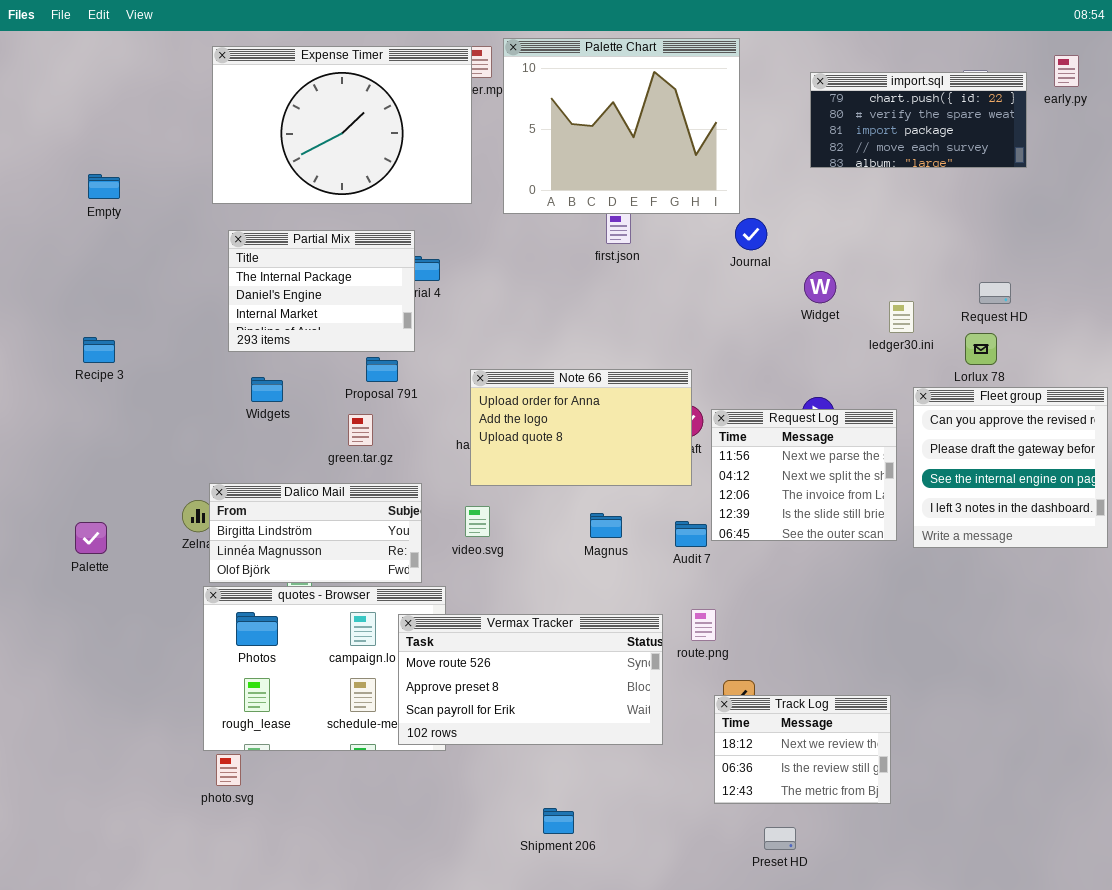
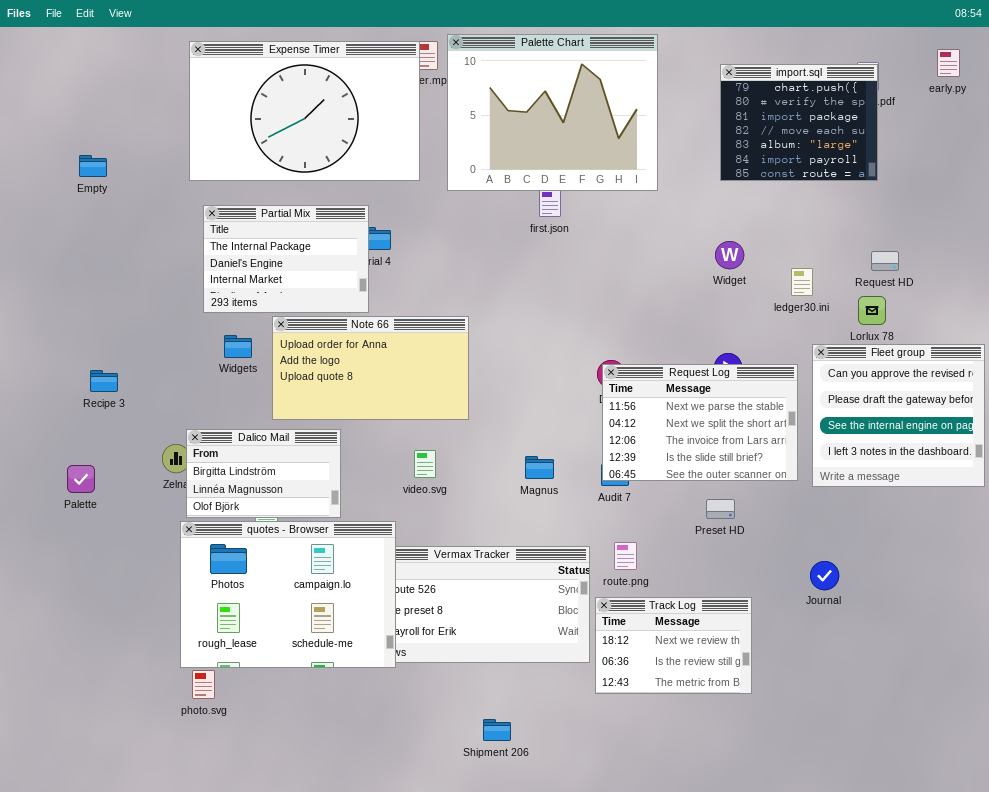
import.sql: [810,72,1027,168] -> [720,64,878,181], resized
Journal: [735,218,767,250] -> [810,561,839,590], moved
Recipe 3: [83,337,115,363] -> [90,370,118,392], moved
Note 66: [470,369,692,486] -> [272,316,469,420], moved
Request Log: [711,409,897,541] -> [602,364,798,481], resized
Dalico Mail: [209,483,422,583] -> [186,429,341,518], resized
quotes - Browser: [203,586,446,751] -> [180,521,396,668], raised
Track Log: [714,695,891,804] -> [595,597,752,694], moved
Preset HD: [764,827,796,850] -> [706,499,735,519], moved

